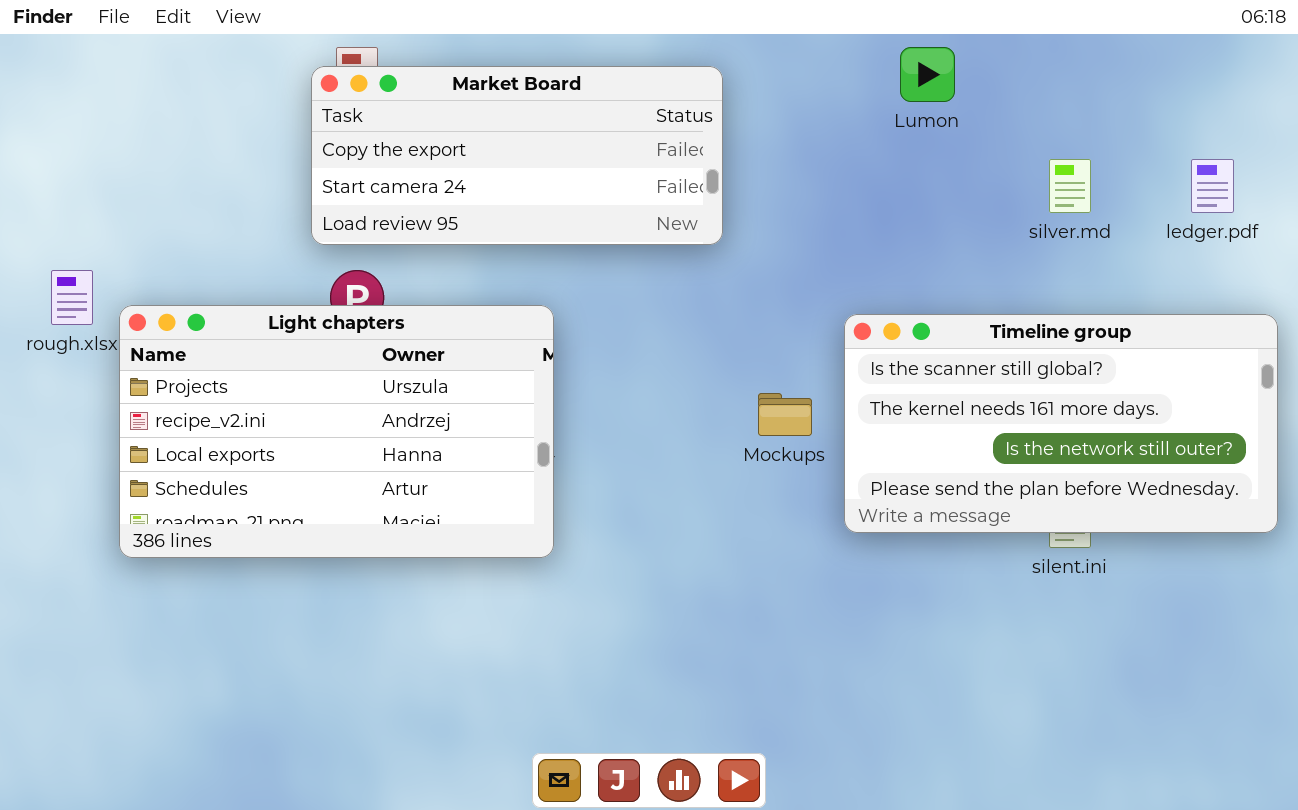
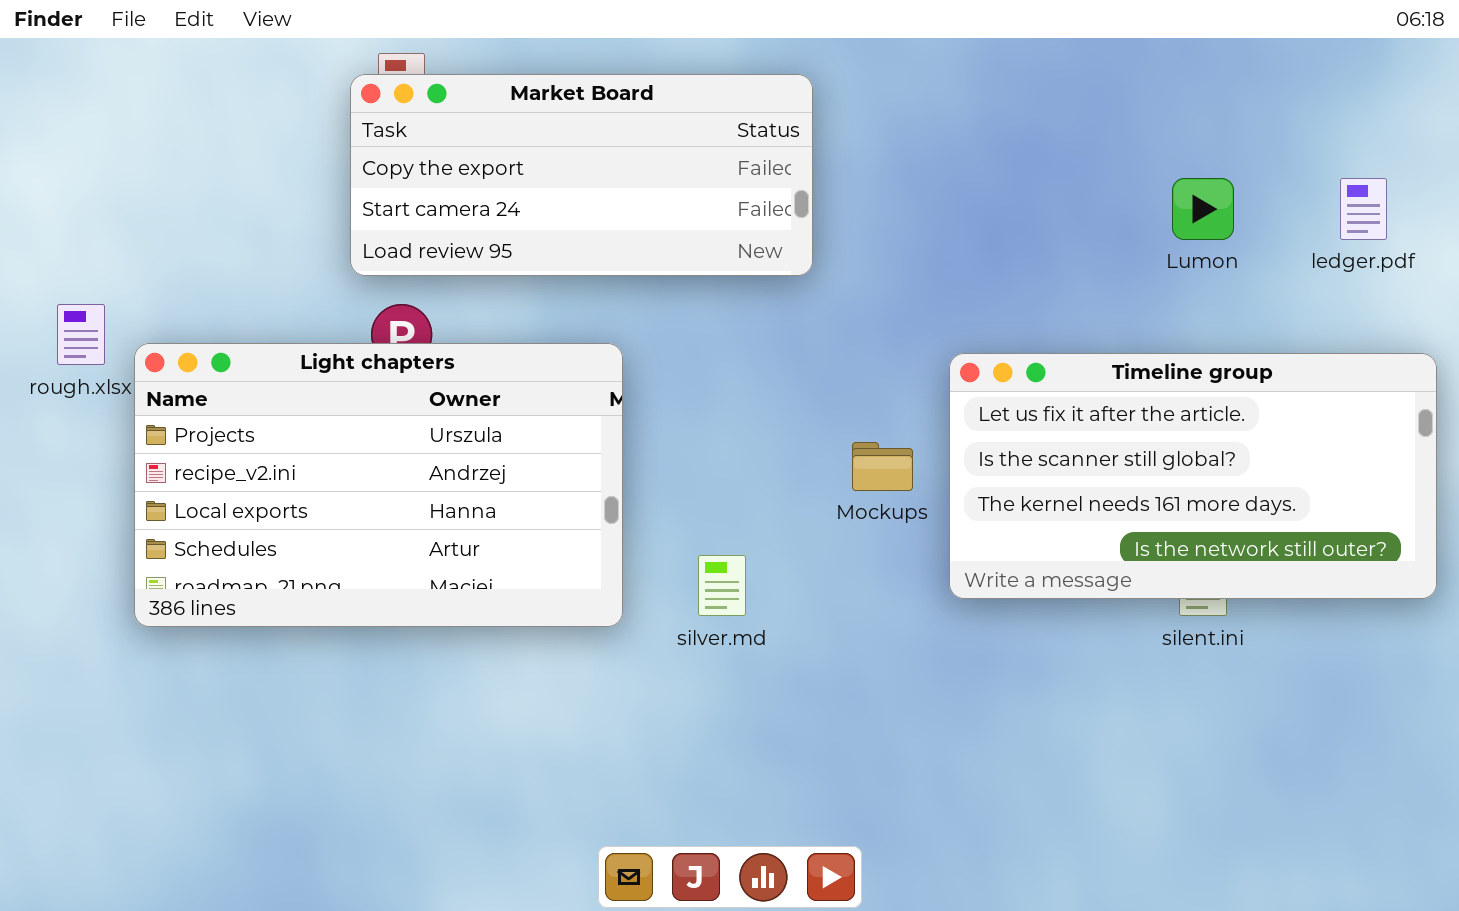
Lumon: [900,47,955,102] -> [1172,178,1234,240], moved
silver.md: [1049,159,1091,213] -> [698,555,746,616], moved
Timeline group: [844,314,1278,533] -> [949,353,1437,599], scrolled up 1 row

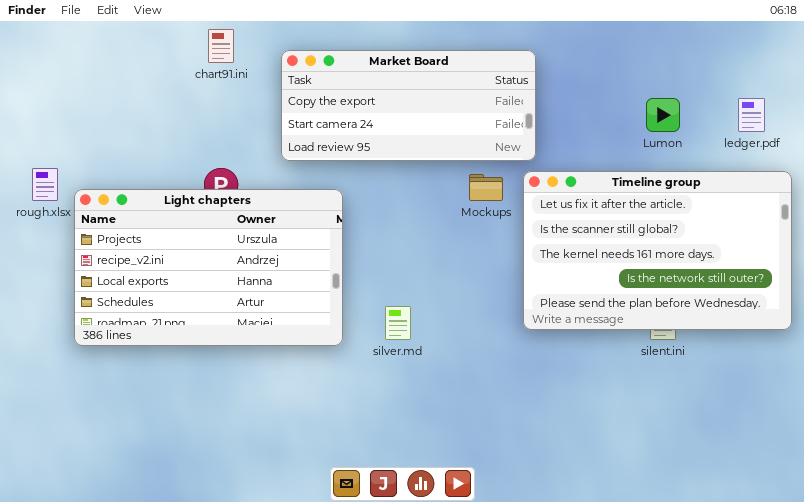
Market Board: [350,74,813,276] -> [281,50,536,161], moved
Timeline group: [949,353,1437,599] -> [523,171,792,330], resized
Mockups: [852,442,913,491] -> [469,174,503,201], moved

